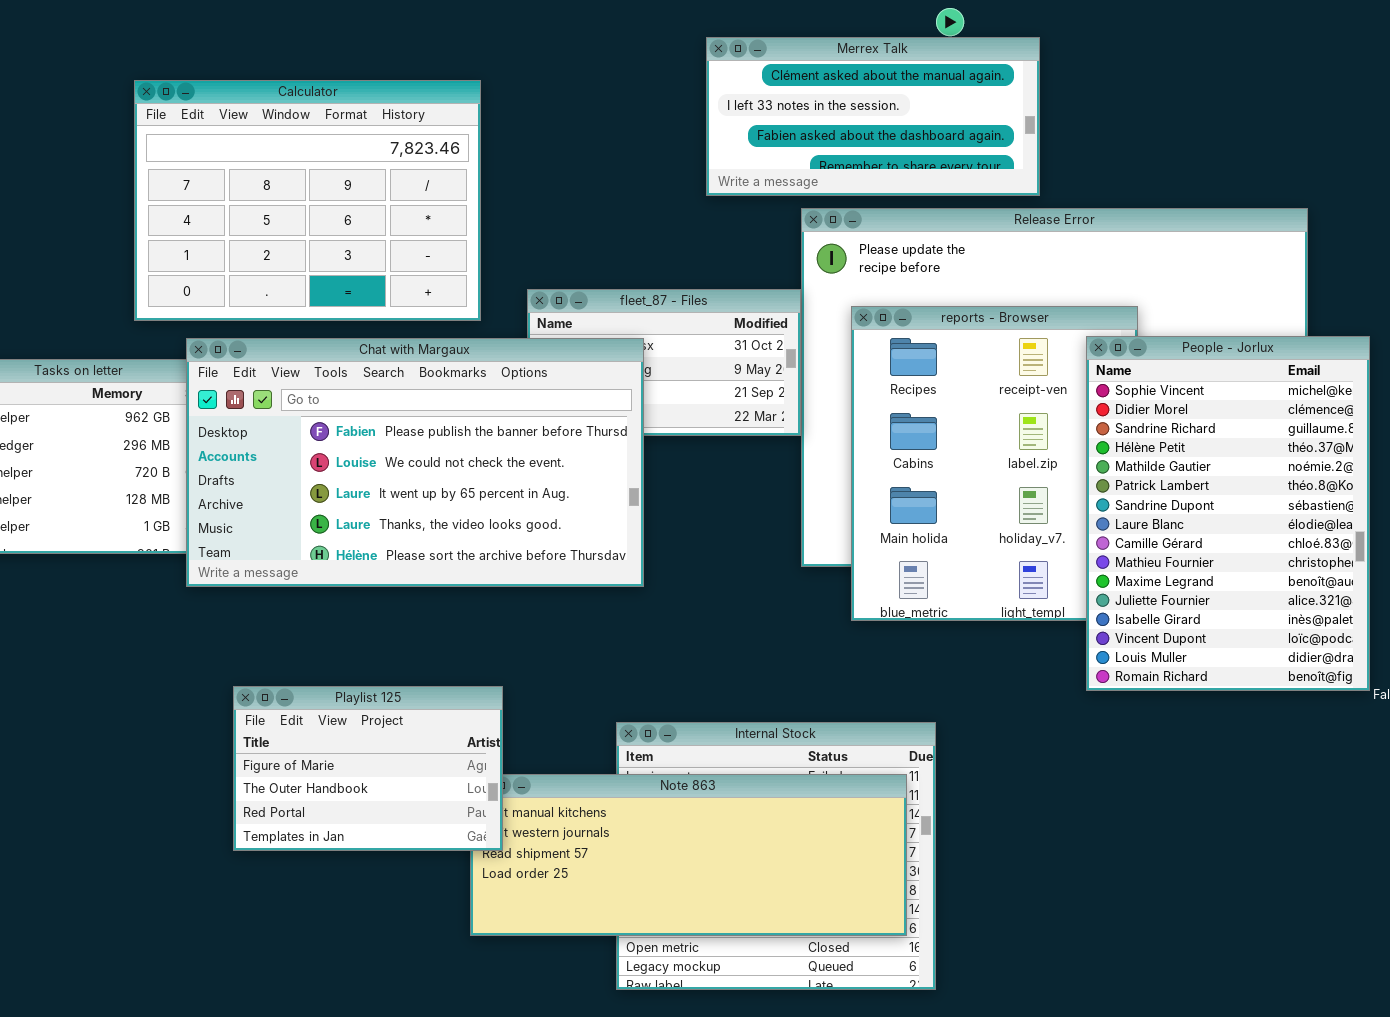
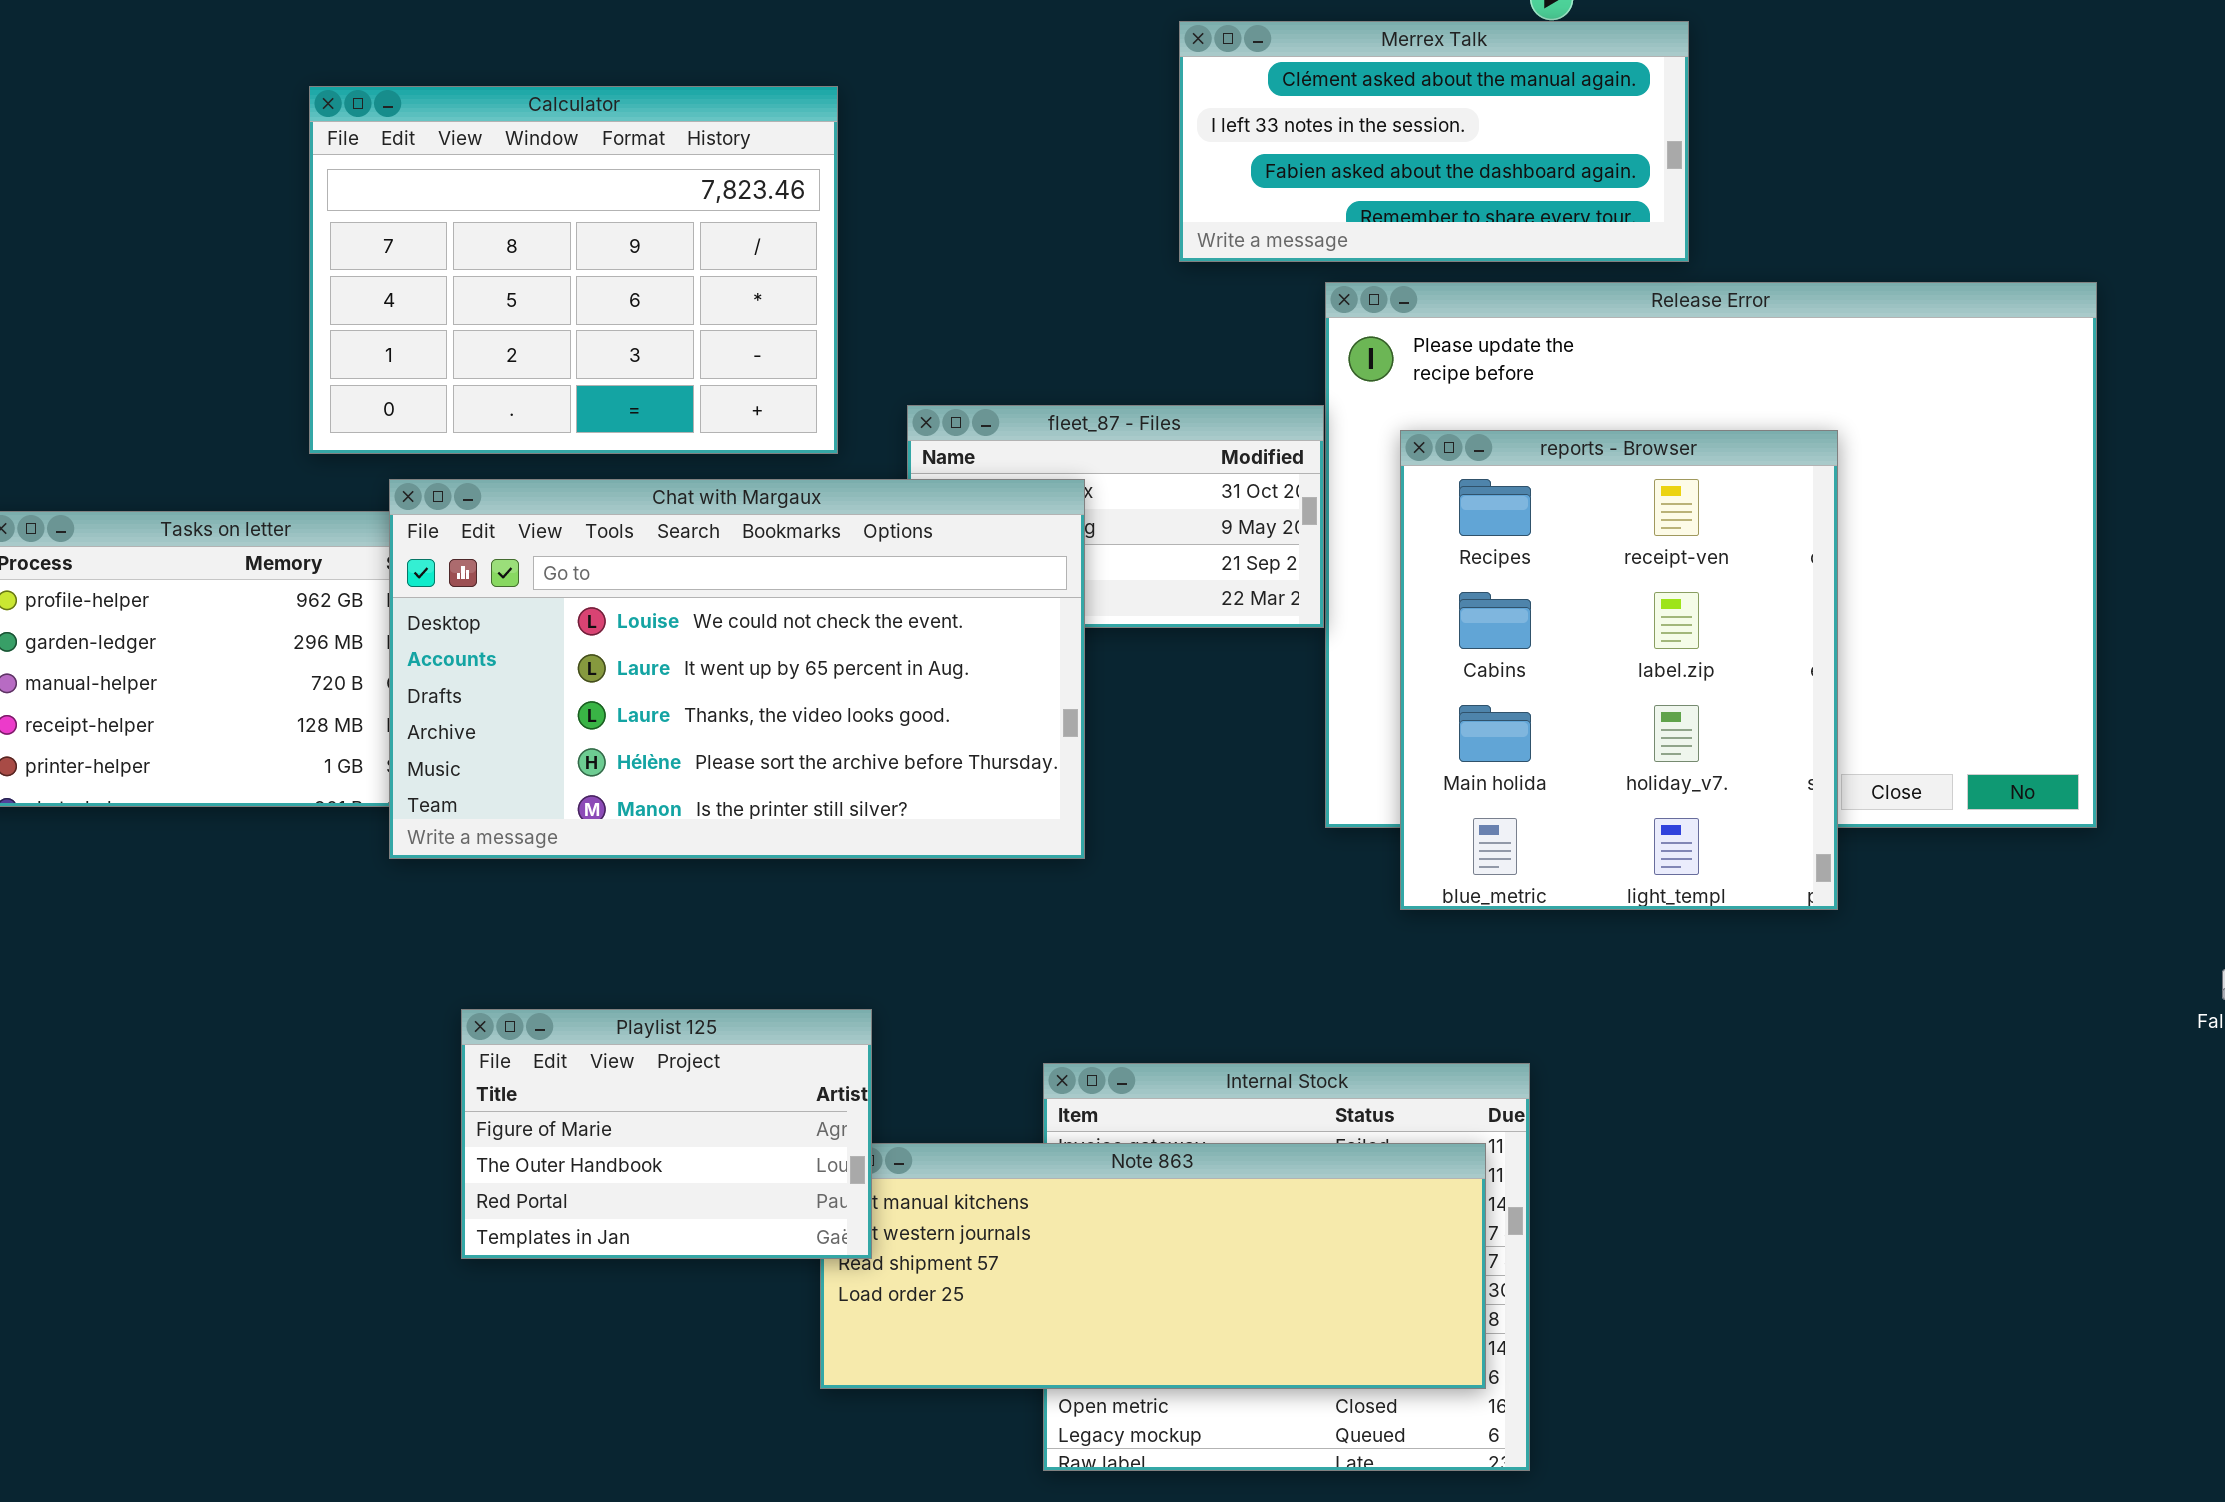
People - Jorlux: [1086,336,1370,691] -> none, closed
Chat with Margaux: [186,338,644,587] -> [389,479,1085,859], scrolled down 1 row

